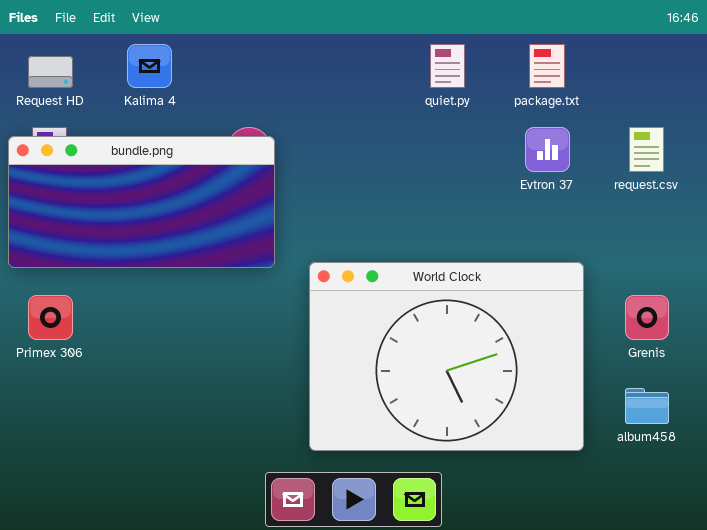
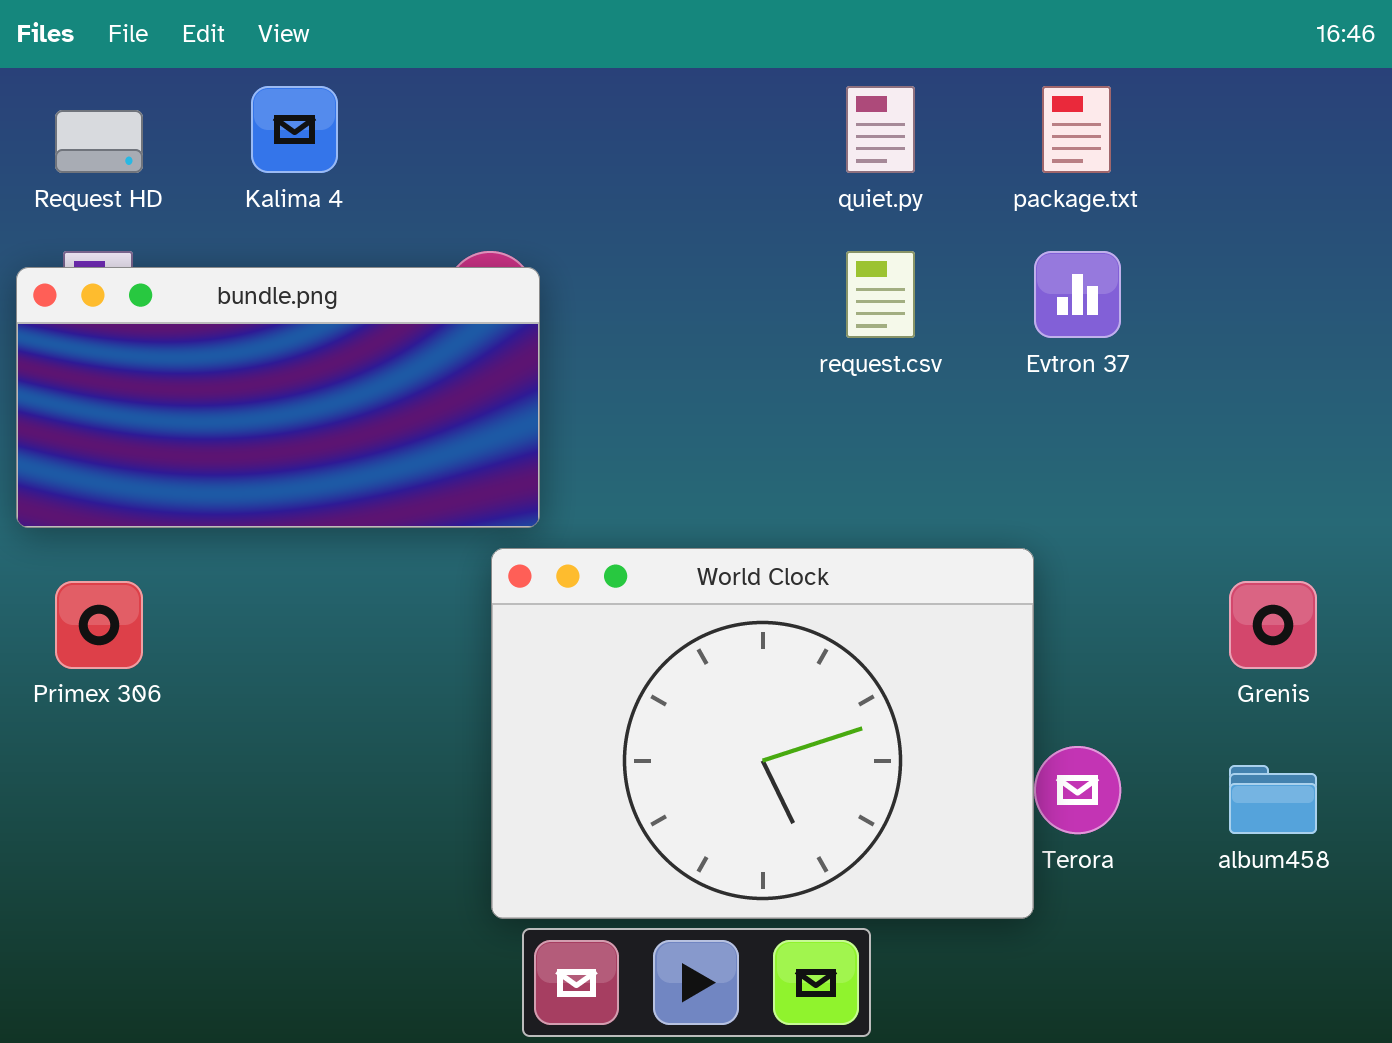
request.csv: [629,127,664,172] -> [846,251,915,338], moved
World Clock: [309,262,584,451] -> [491,548,1034,919], moved

